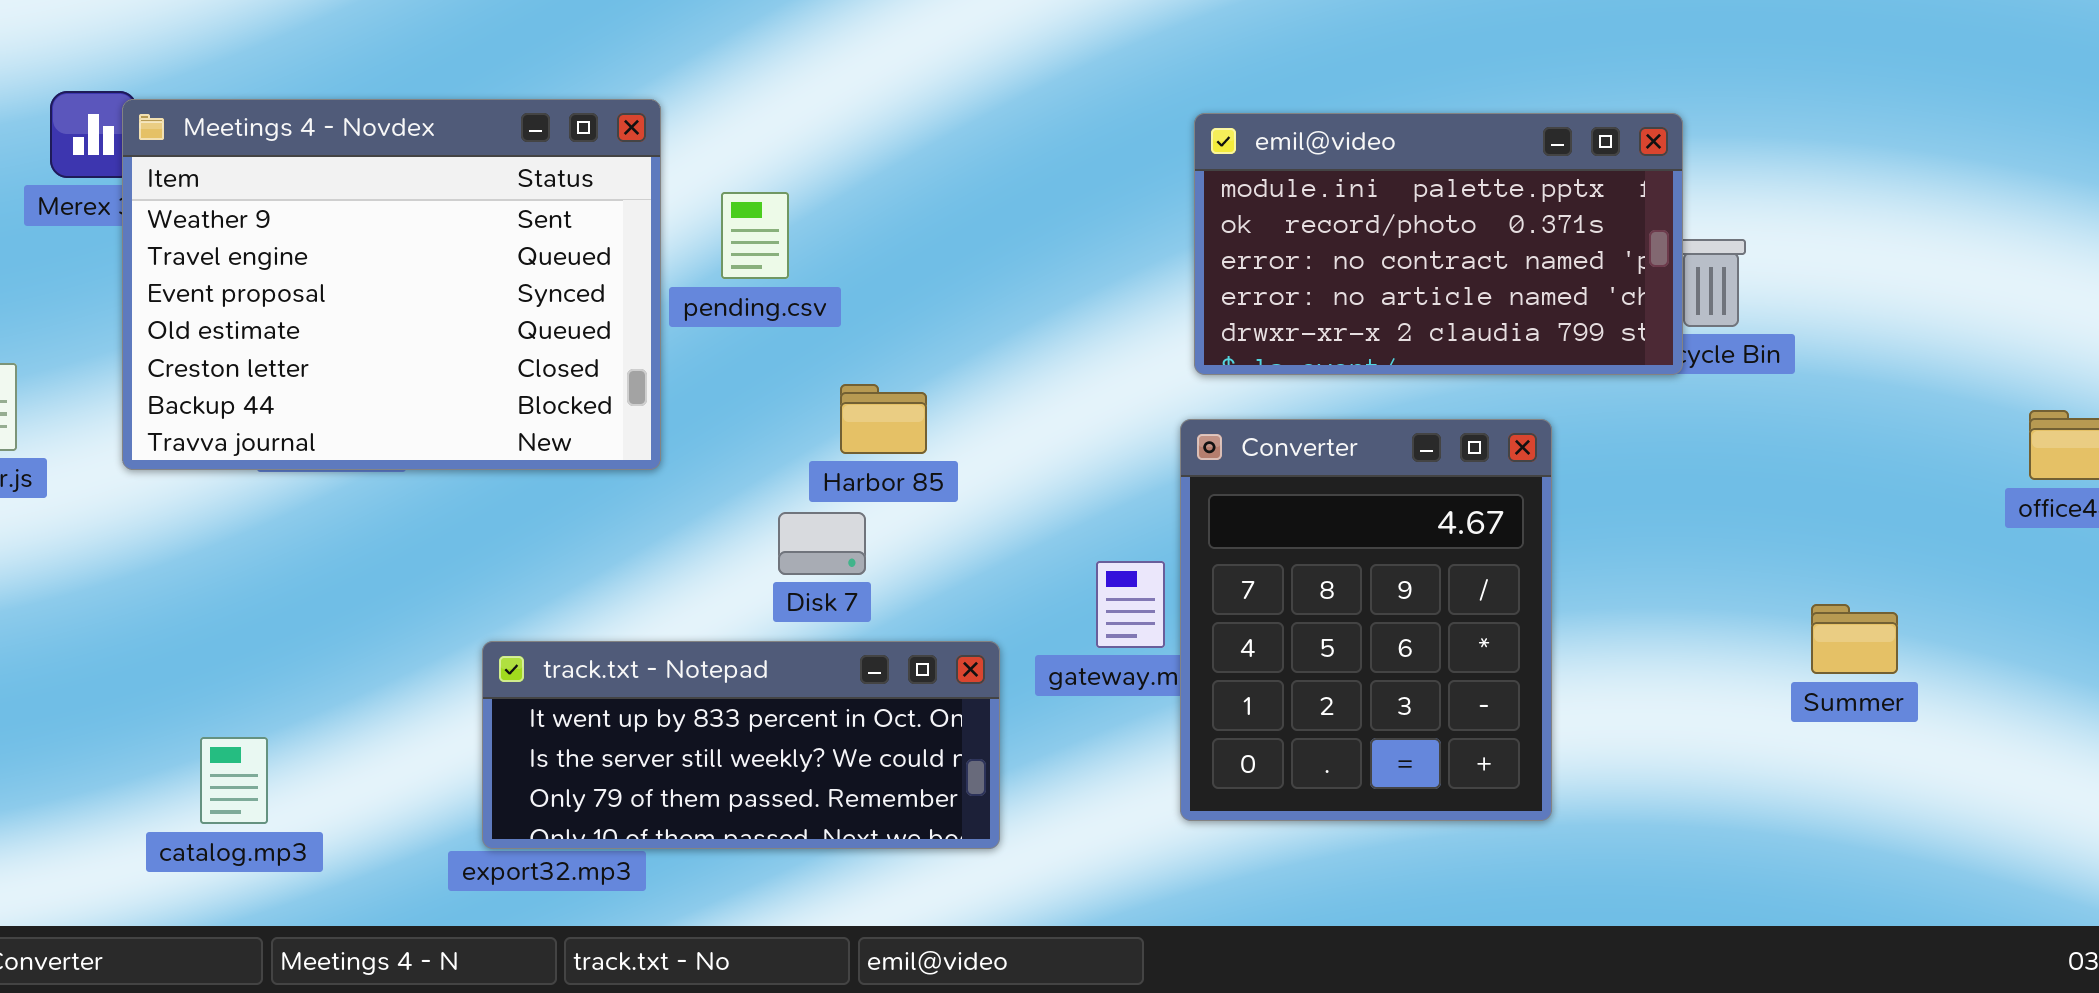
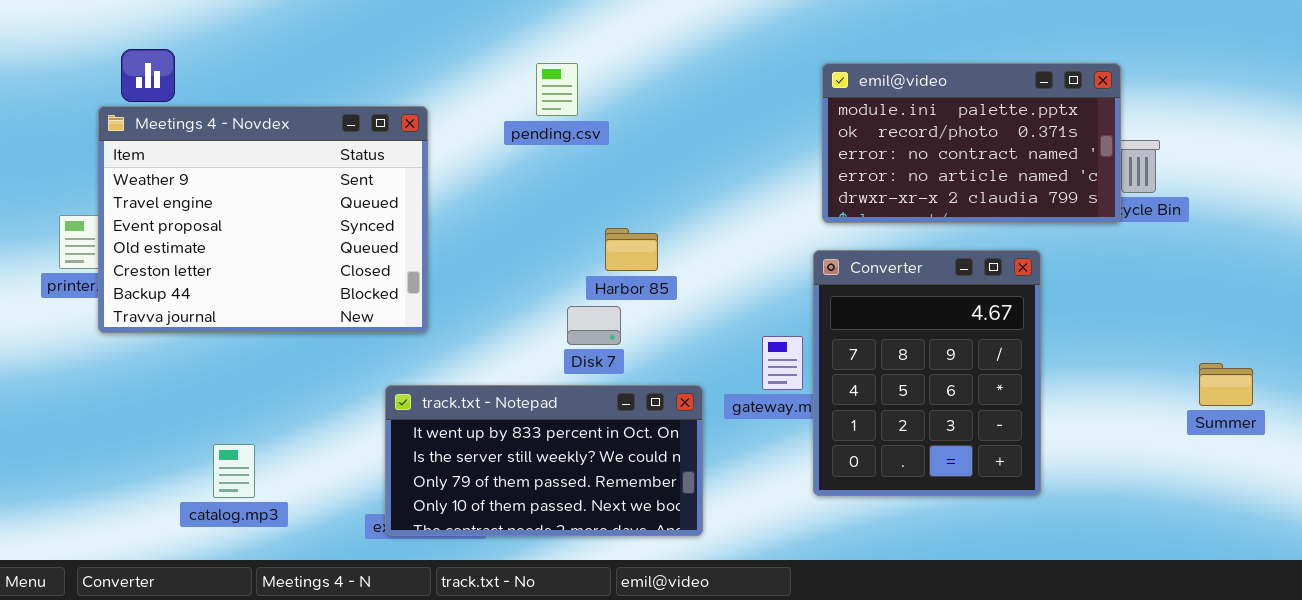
Meetings 4 - Novdex: [122,99,661,470] -> [98,106,428,333], moved
pending.csv: [721,192,789,279] -> [536,63,578,116], moved
track.txt - Notepad: [482,641,1000,849] -> [385,385,703,536], resized

